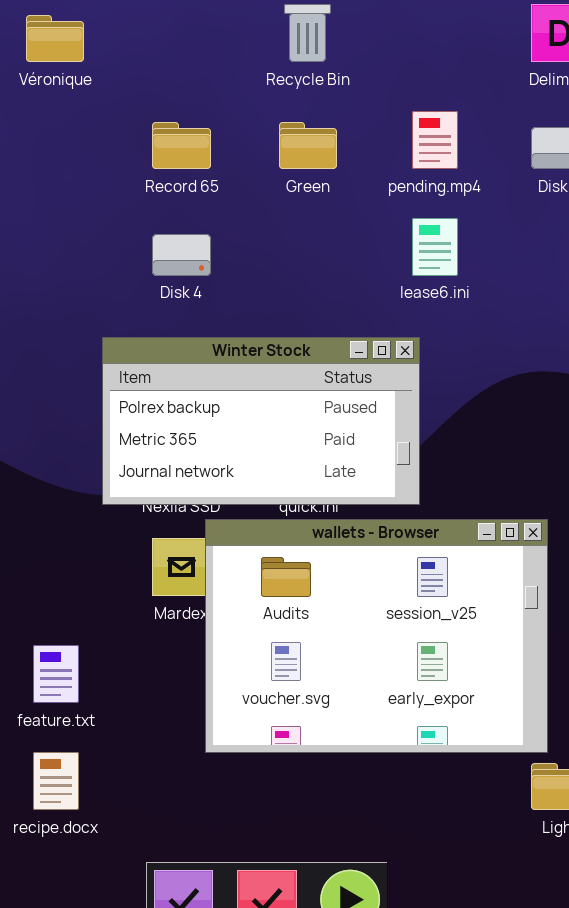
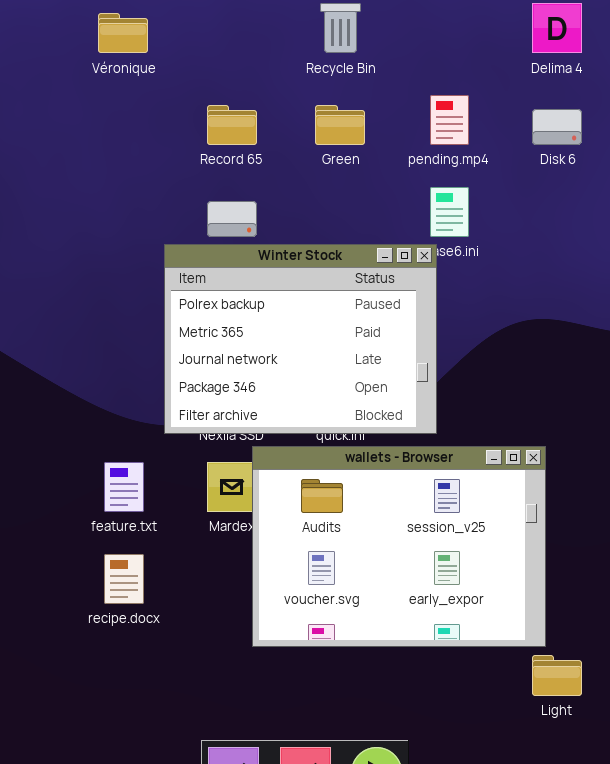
Winter Stock: [102,337,420,505] -> [164,244,437,434], resized
feature.txt: [33,645,79,703] -> [104,462,144,512], moved
recipe.docx: [33,752,79,810] -> [104,554,144,604], moved

